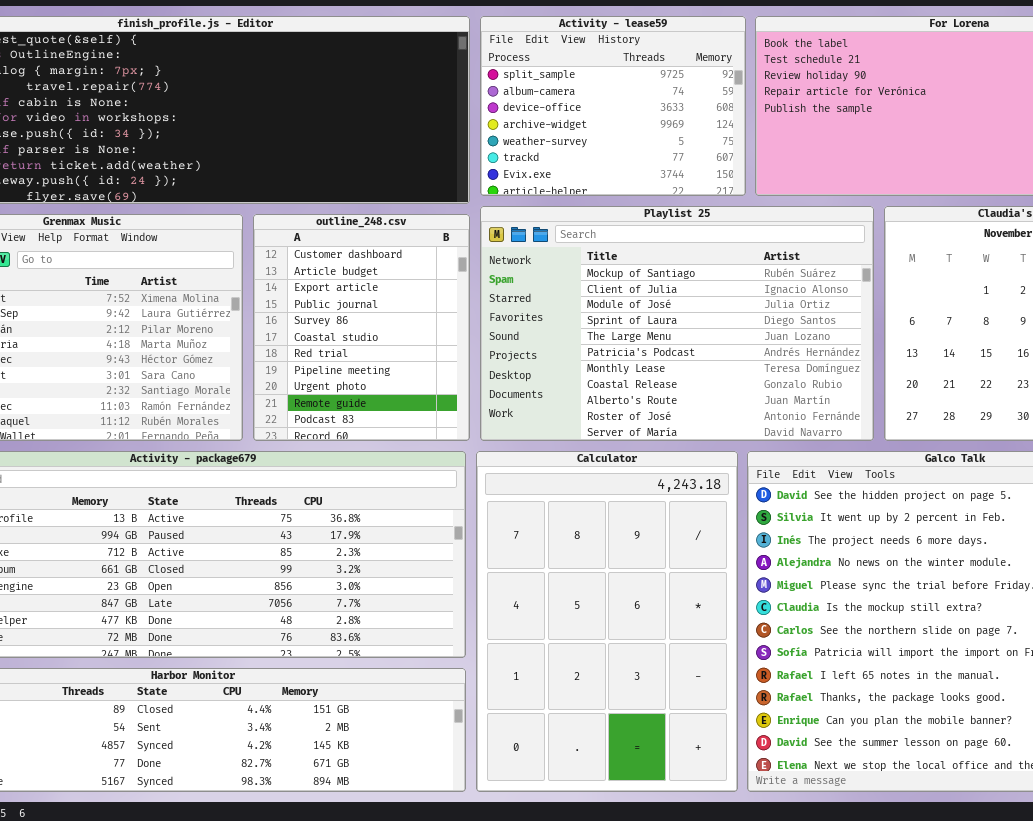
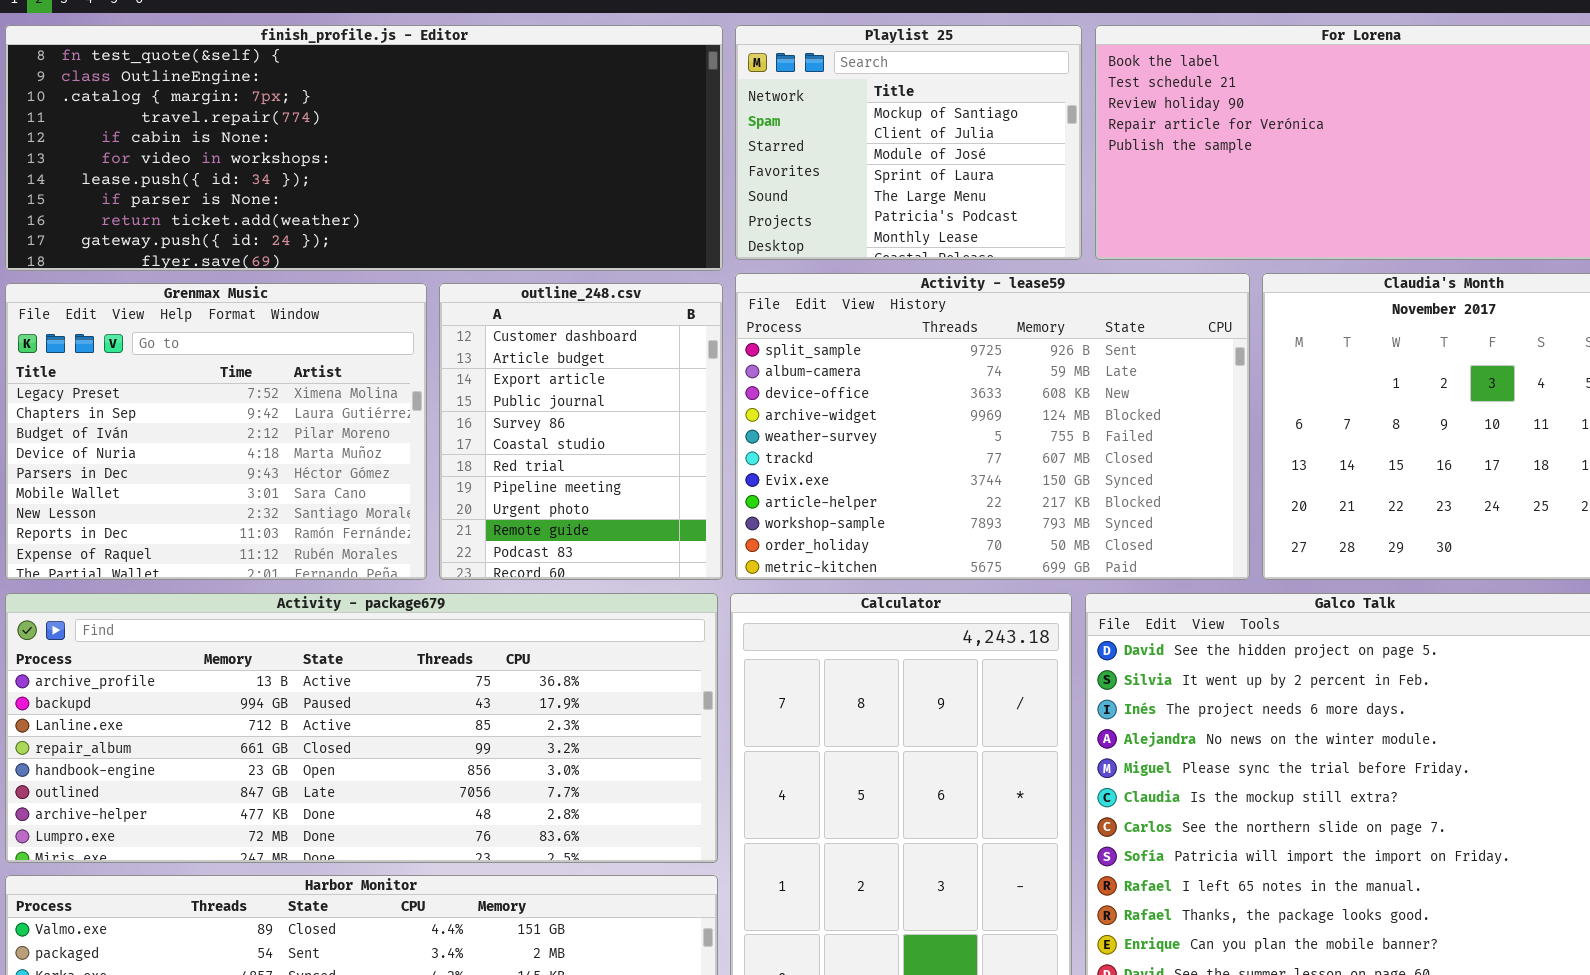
Activity - lease59: [480,16,746,196] -> [735,273,1250,580], moved, resized
Playlist 25: [480,206,874,441] -> [735,25,1082,260], moved, resized

